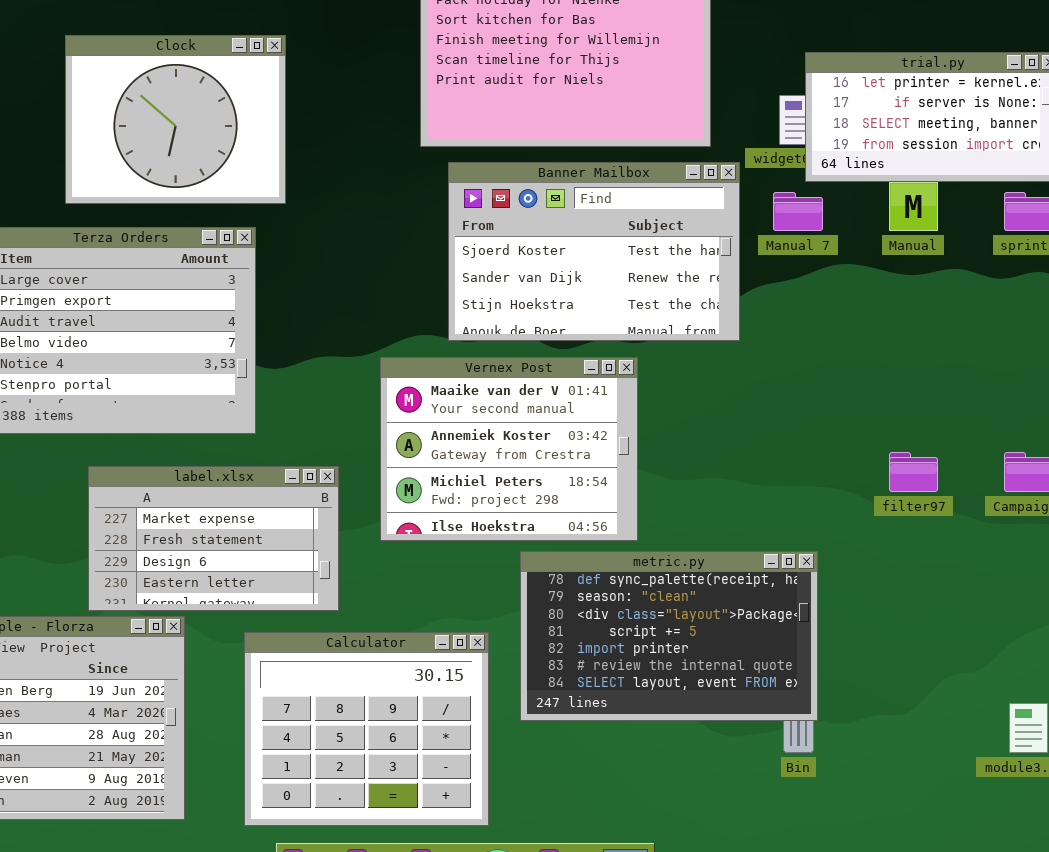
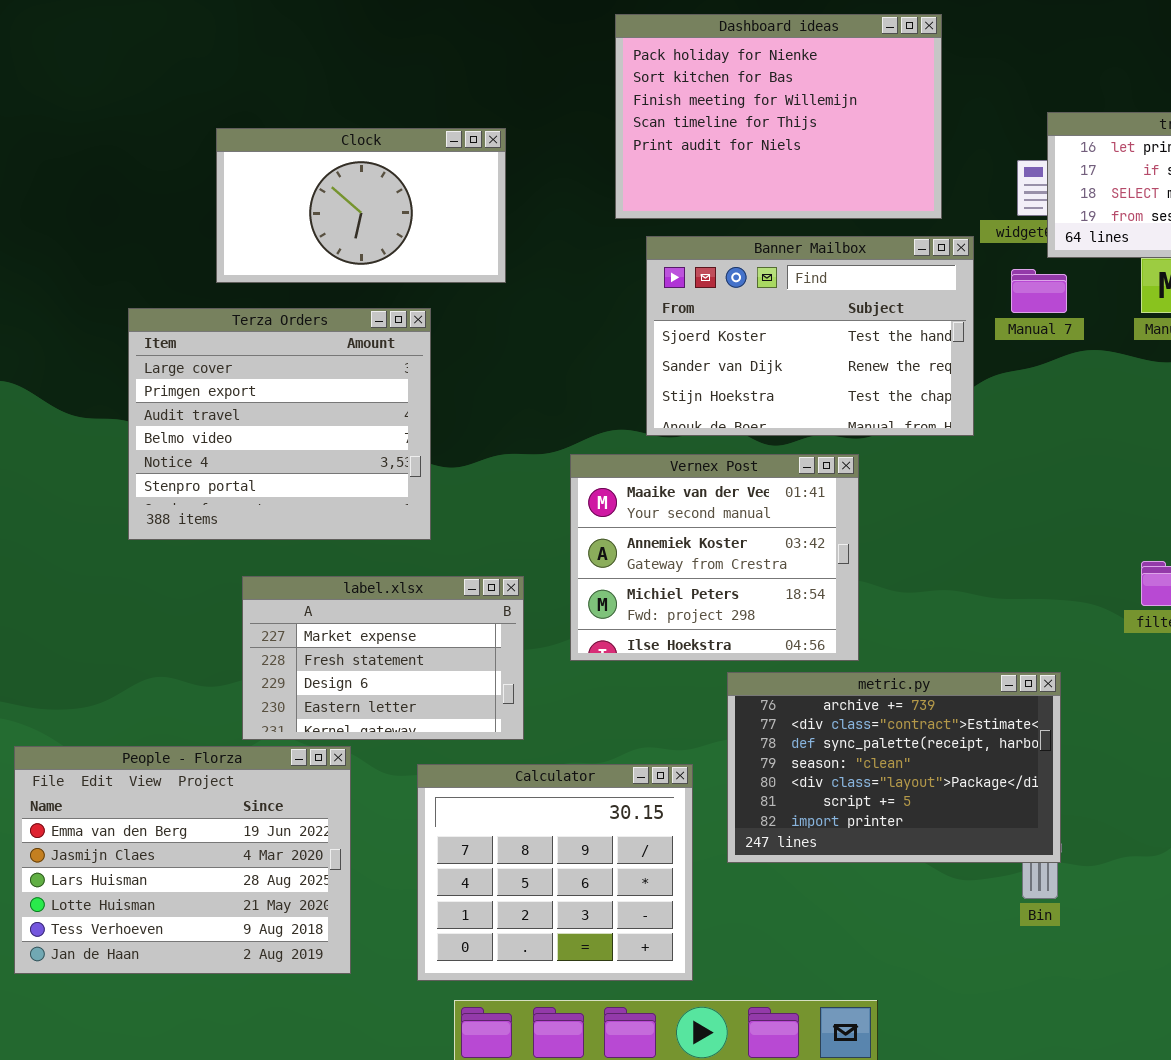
Clock: [65,35,286,204] -> [216,128,506,283], resized
metric.py: [520,551,818,721] -> [727,672,1061,863], scrolled up 2 rows

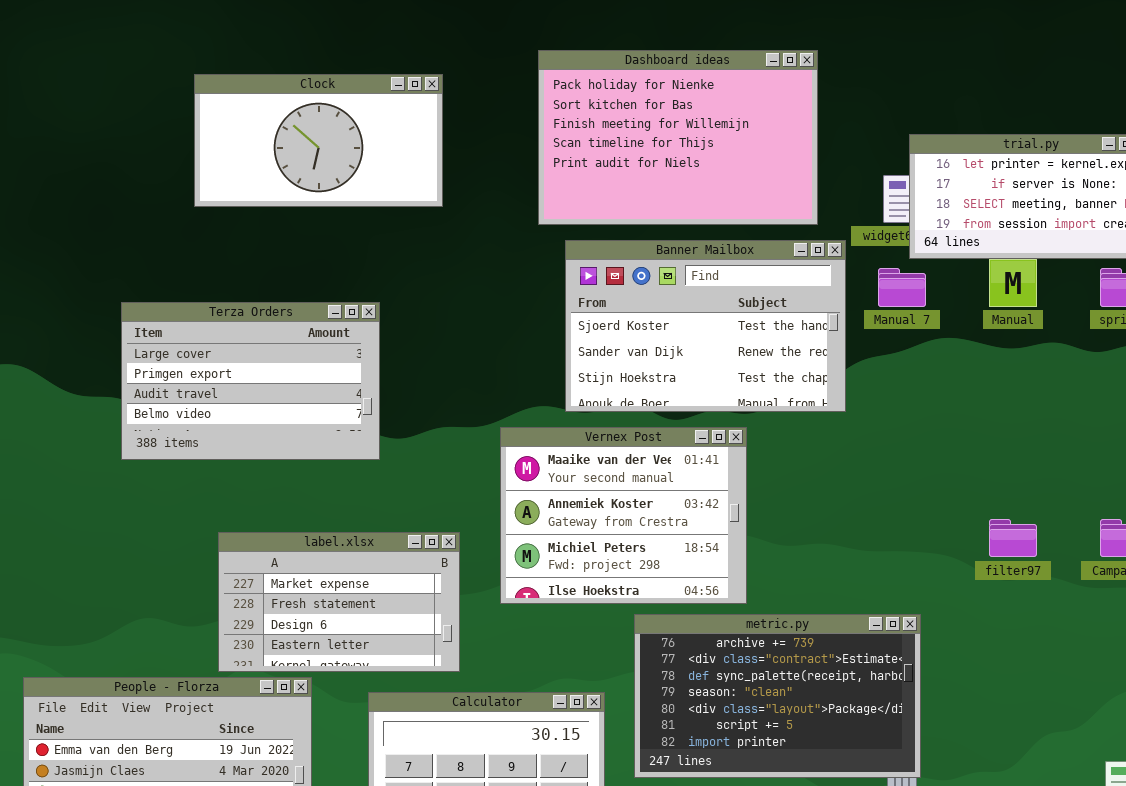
Clock: [216,128,506,283] -> [194,74,443,207], moved
Terza Orders: [128,308,431,540] -> [121,302,380,460], resized

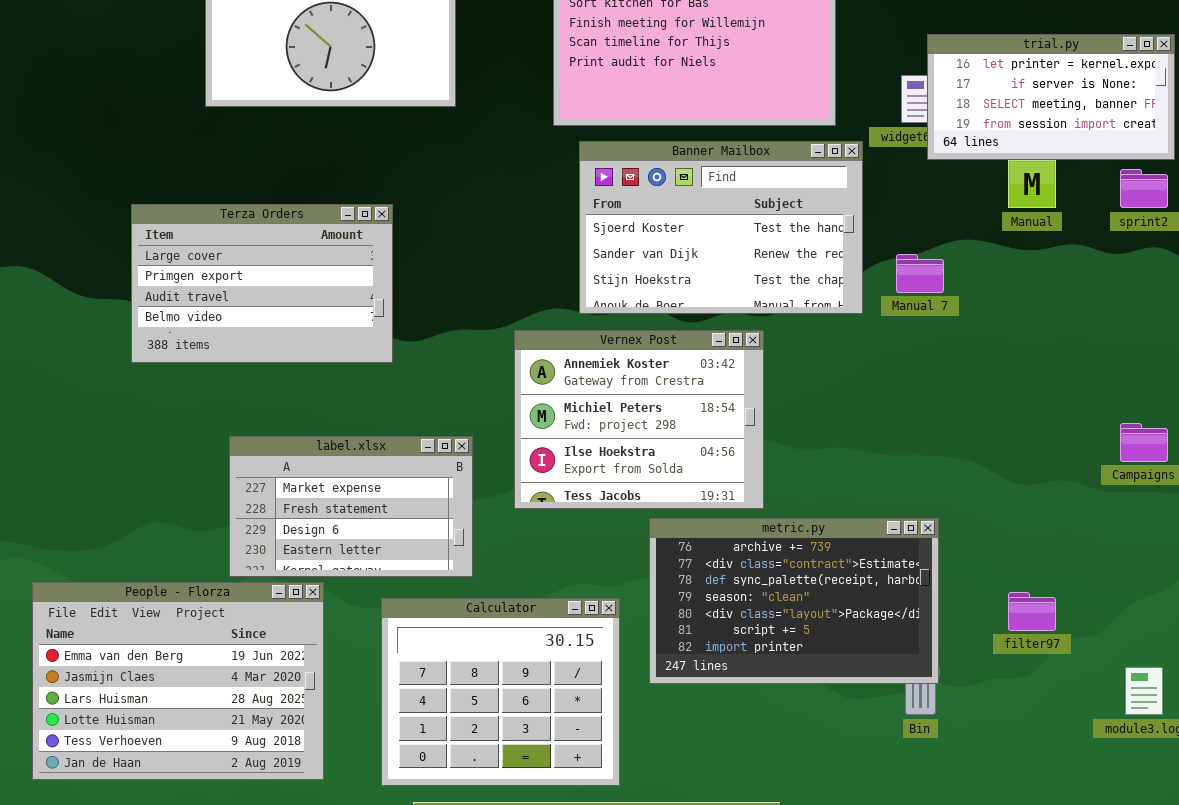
Manual 7: [878,268,926,307] -> [896,254,944,293], moved
Vernex Post: [500,427,747,604] -> [514,330,764,509], scrolled down 1 row
filter97: [989,519,1037,557] -> [1008,592,1056,631], moved

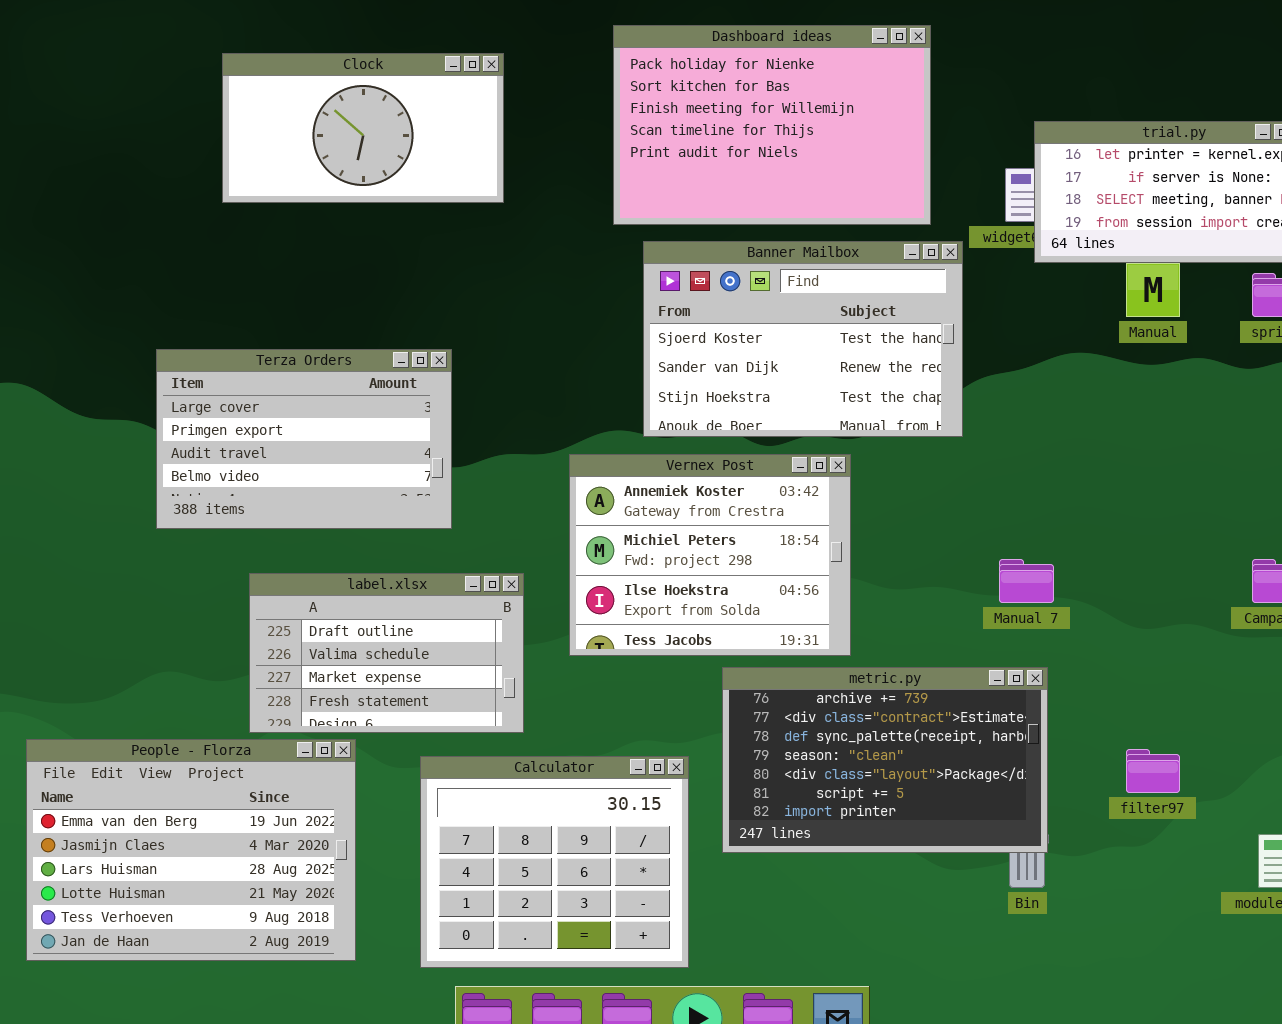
Terza Orders: [131,204,393,363] -> [156,349,452,529], moved
Manual 7: [896,254,944,293] -> [999,559,1054,603], moved
label.xlsx: [229,436,473,577] -> [249,573,524,733], scrolled up 2 rows

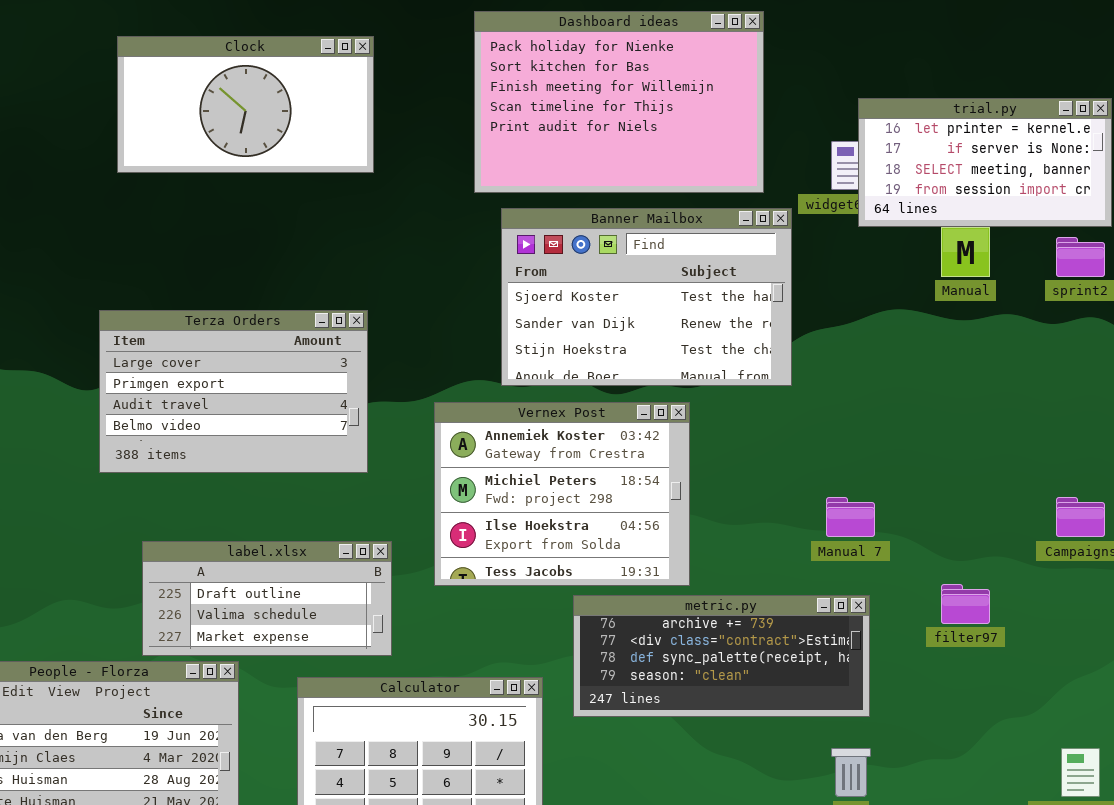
Terza Orders: [156,349,452,529] -> [99,310,368,473], moved
label.xlsx: [249,573,524,733] -> [142,541,392,656], resized
metric.py: [722,667,1048,853] -> [573,595,870,717], resized
filter97: [1126,749,1180,793] -> [941,584,990,624], moved

